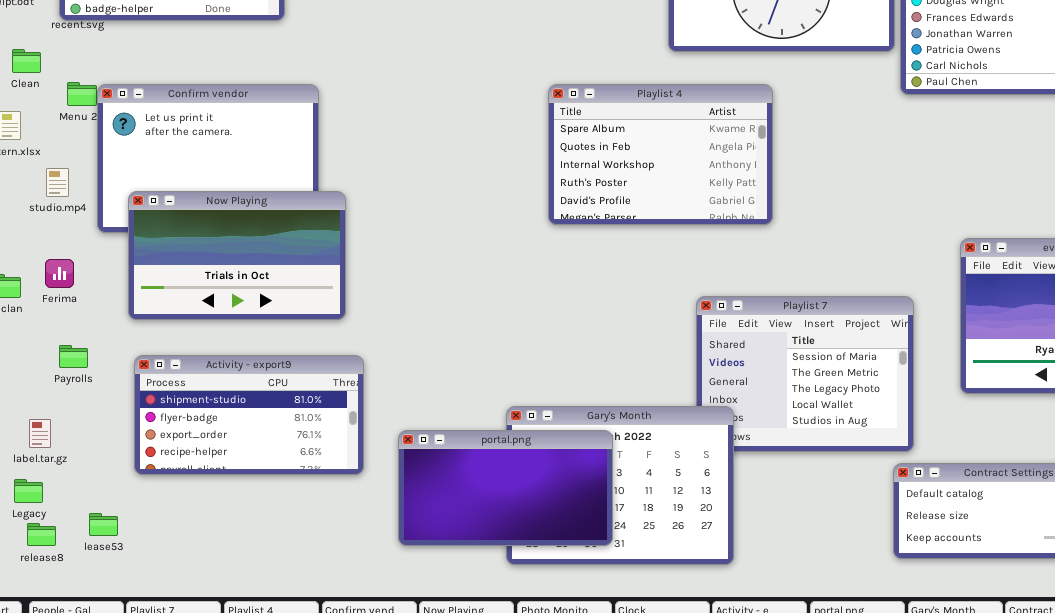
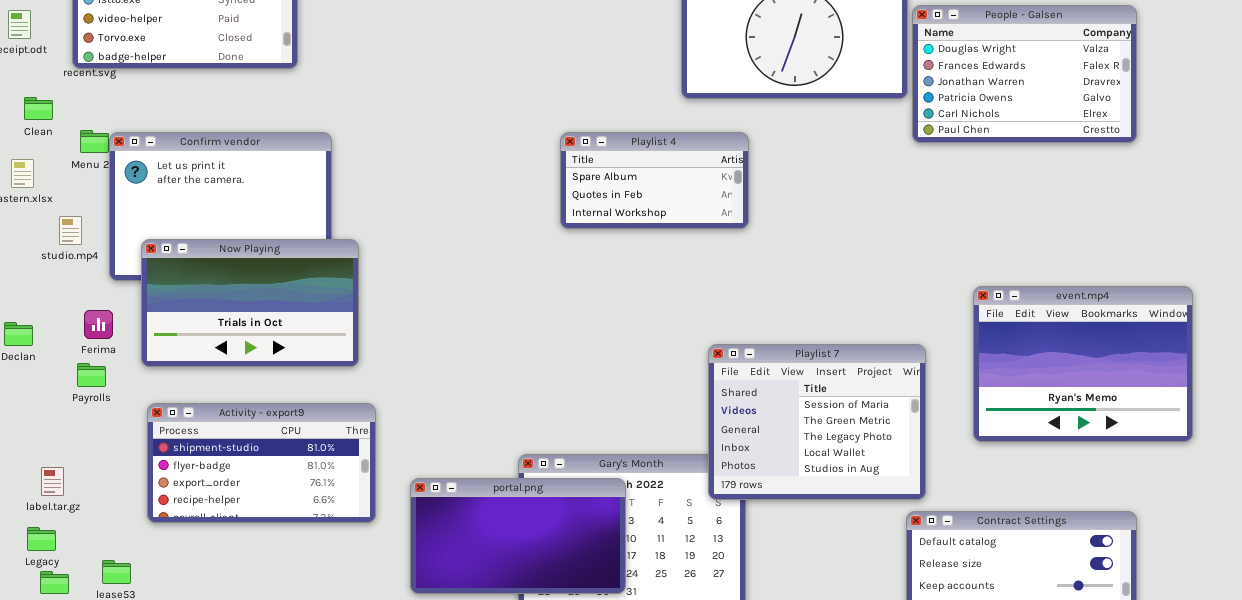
Playlist 4: [548,84,773,225] -> [560,132,749,229], resized
Ferima: [45,259,74,288] -> [84,310,113,339], moved
Playlist 7: [696,296,914,452] -> [708,344,926,500], raised
Payrolls: [59,345,88,368] -> [77,363,106,387], moved

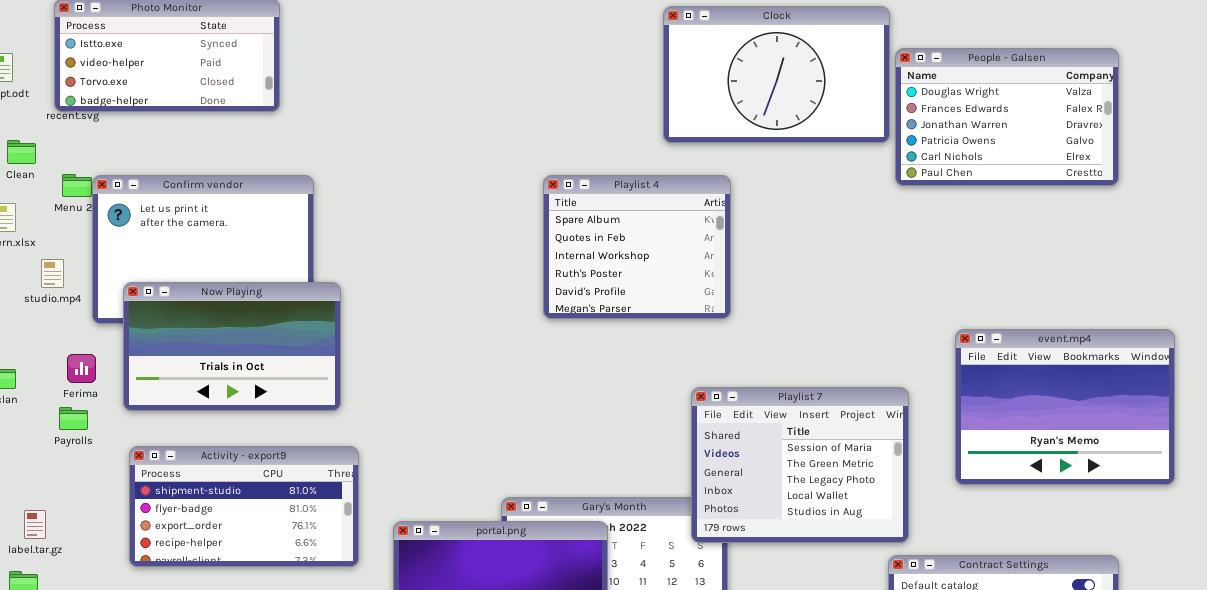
Playlist 4: [560,132,749,229] -> [543,175,731,319], resized

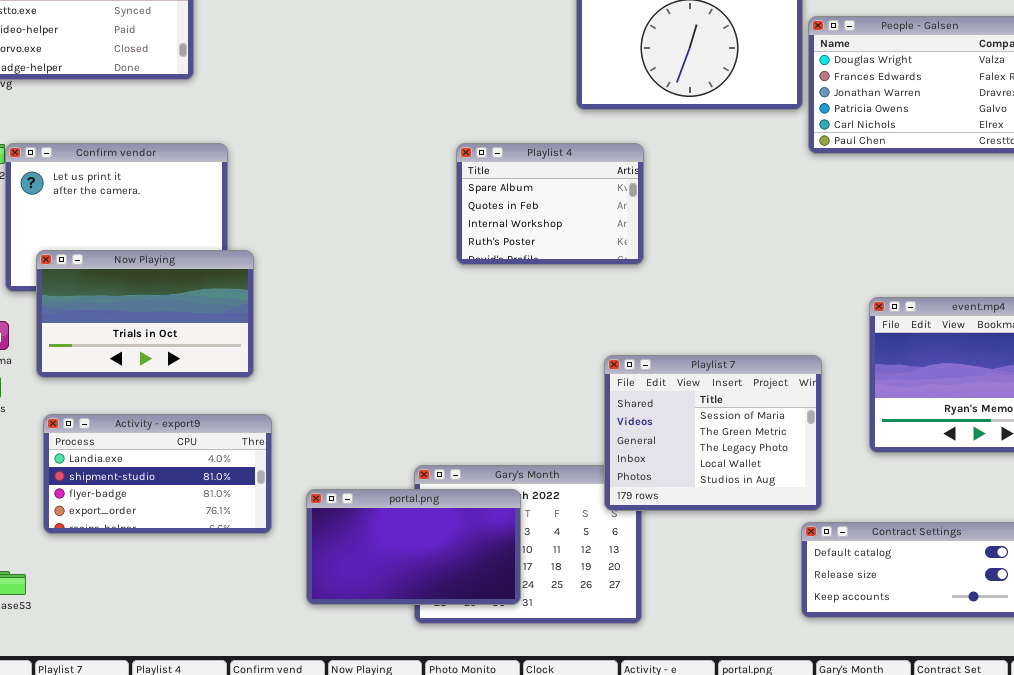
Playlist 4: [543,175,731,319] -> [456,143,644,265], resized
Activity - export9: [129,446,359,567] -> [43,414,272,534], scrolled up 1 row

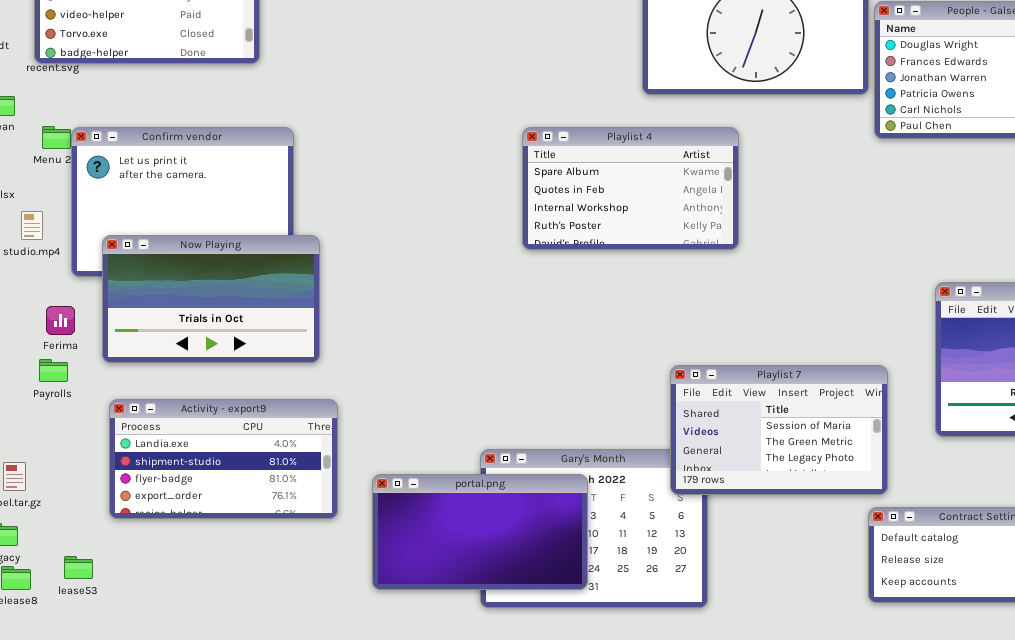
Playlist 4: [456,143,644,265] -> [522,127,739,250], resized
Playlist 7: [604,355,822,511] -> [670,365,888,495], resized

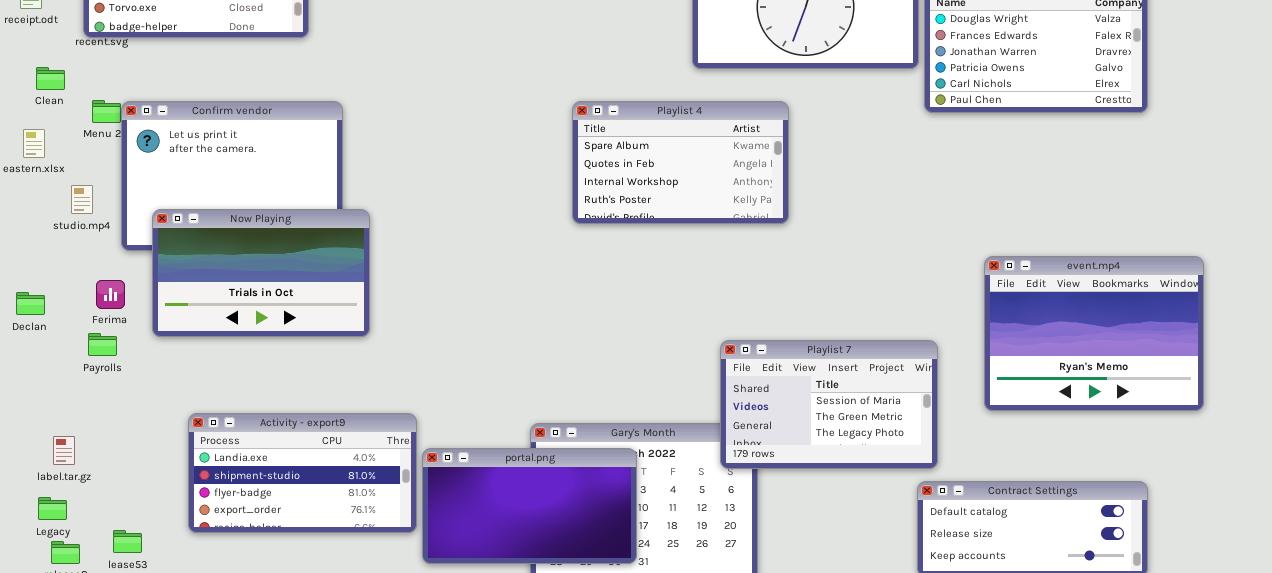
Activity - export9: [109,399,338,519] -> [188,413,417,533], moved

